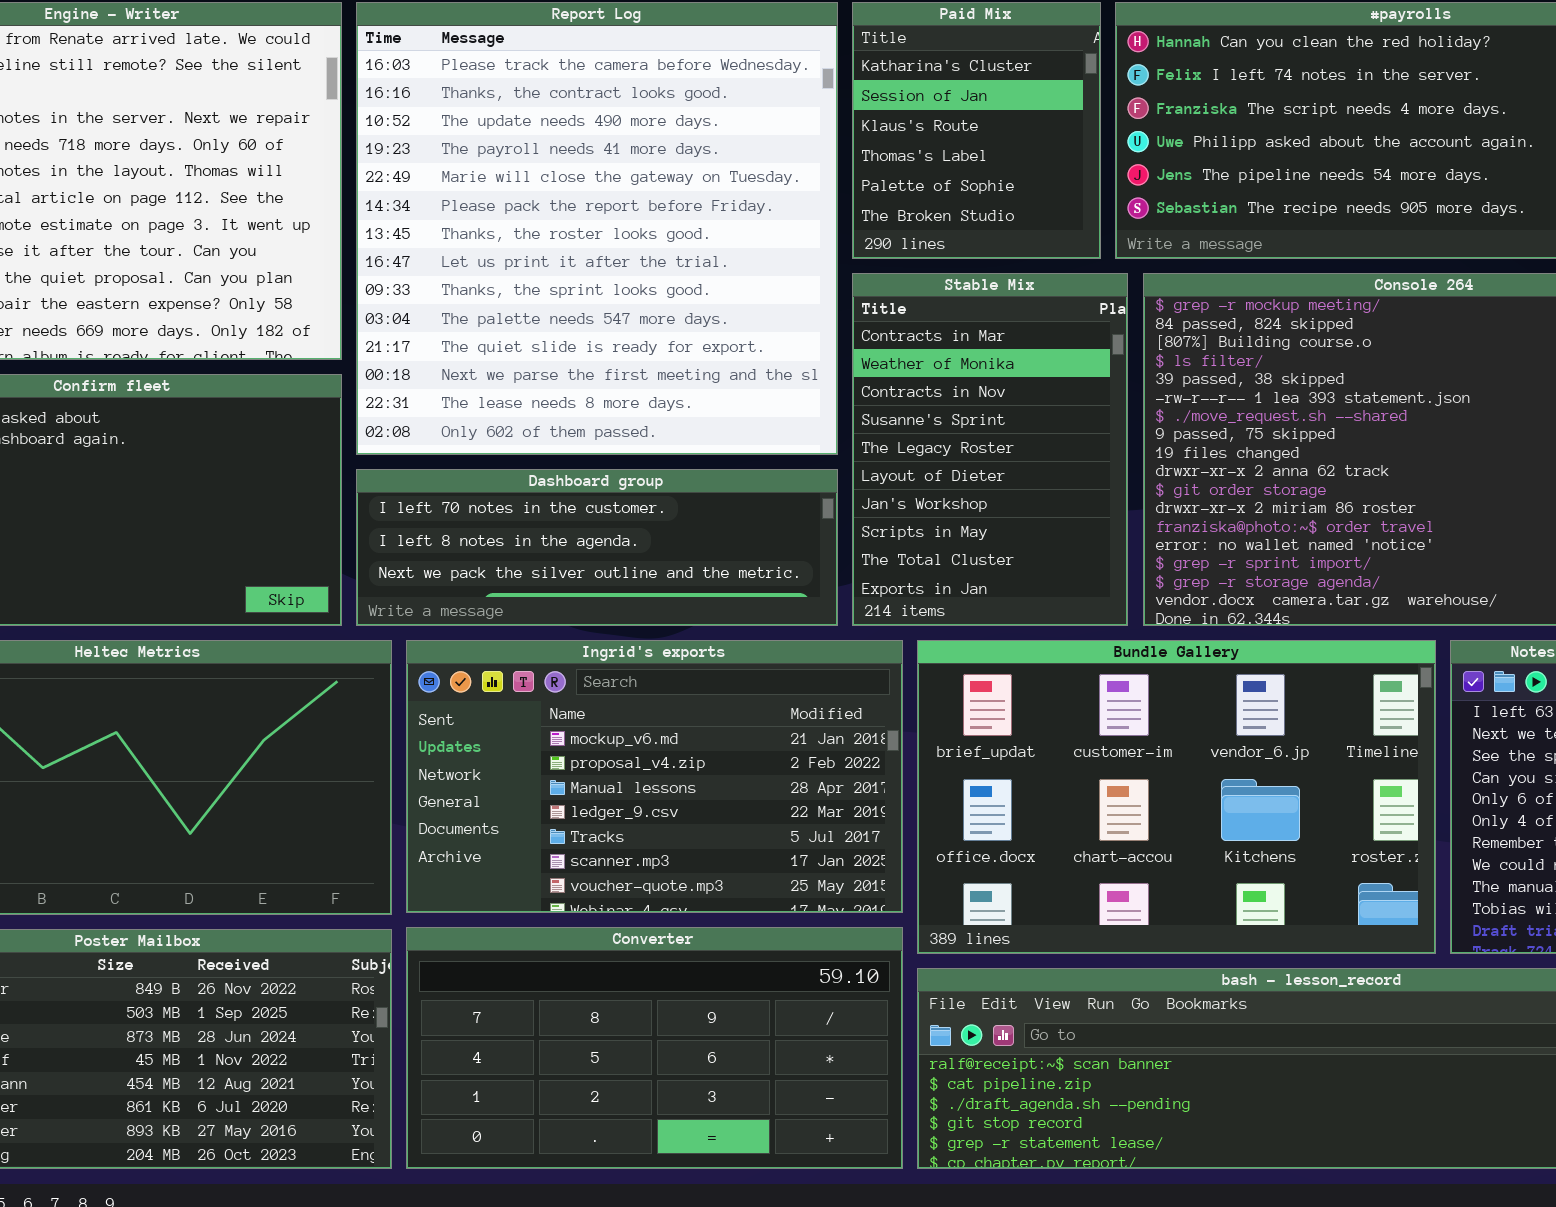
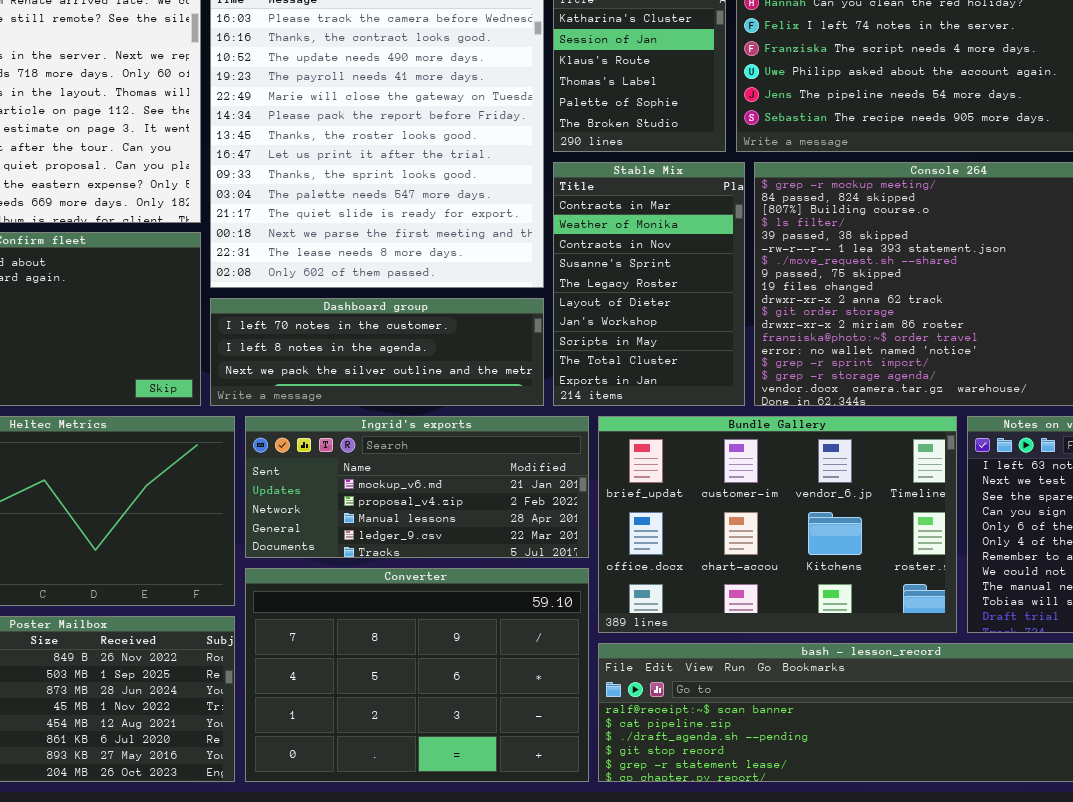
Ingrid's exports: [406,640,903,913] -> [245,416,589,558], resized
Converter: [406,927,903,1169] -> [245,568,589,782], resized

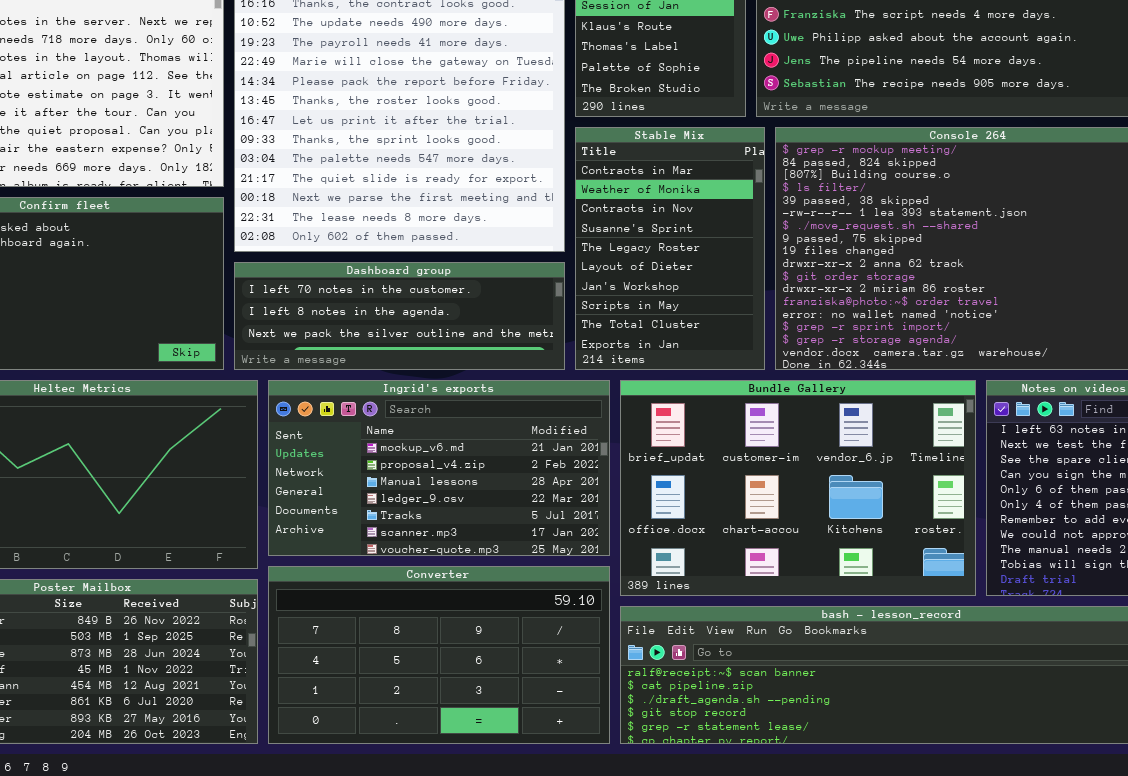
Ingrid's exports: [245,416,589,558] -> [268,380,610,556], resized
Converter: [245,568,589,782] -> [268,566,610,744], resized

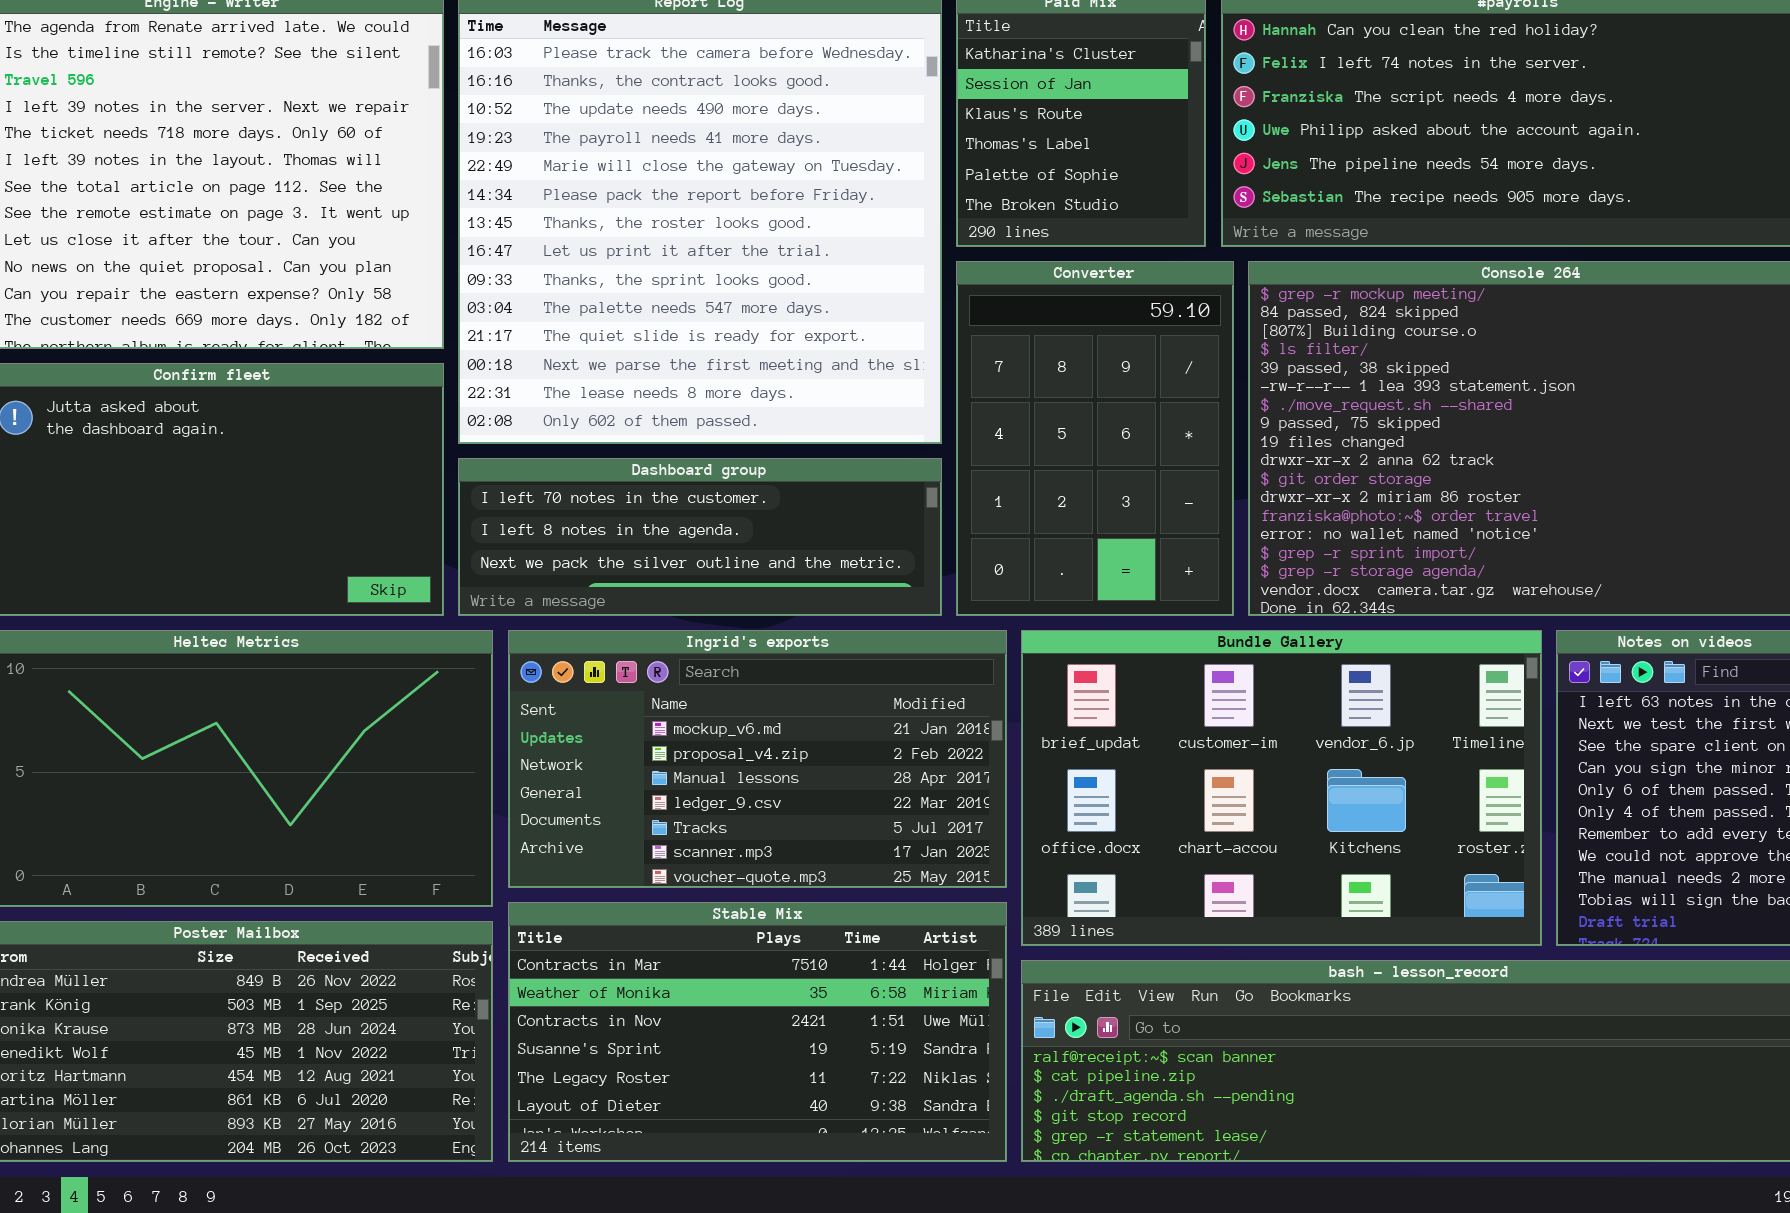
Stable Mix: [575,127,765,370] -> [508,902,1007,1162], moved, resized
Converter: [268,566,610,744] -> [956,261,1234,616], moved, resized

